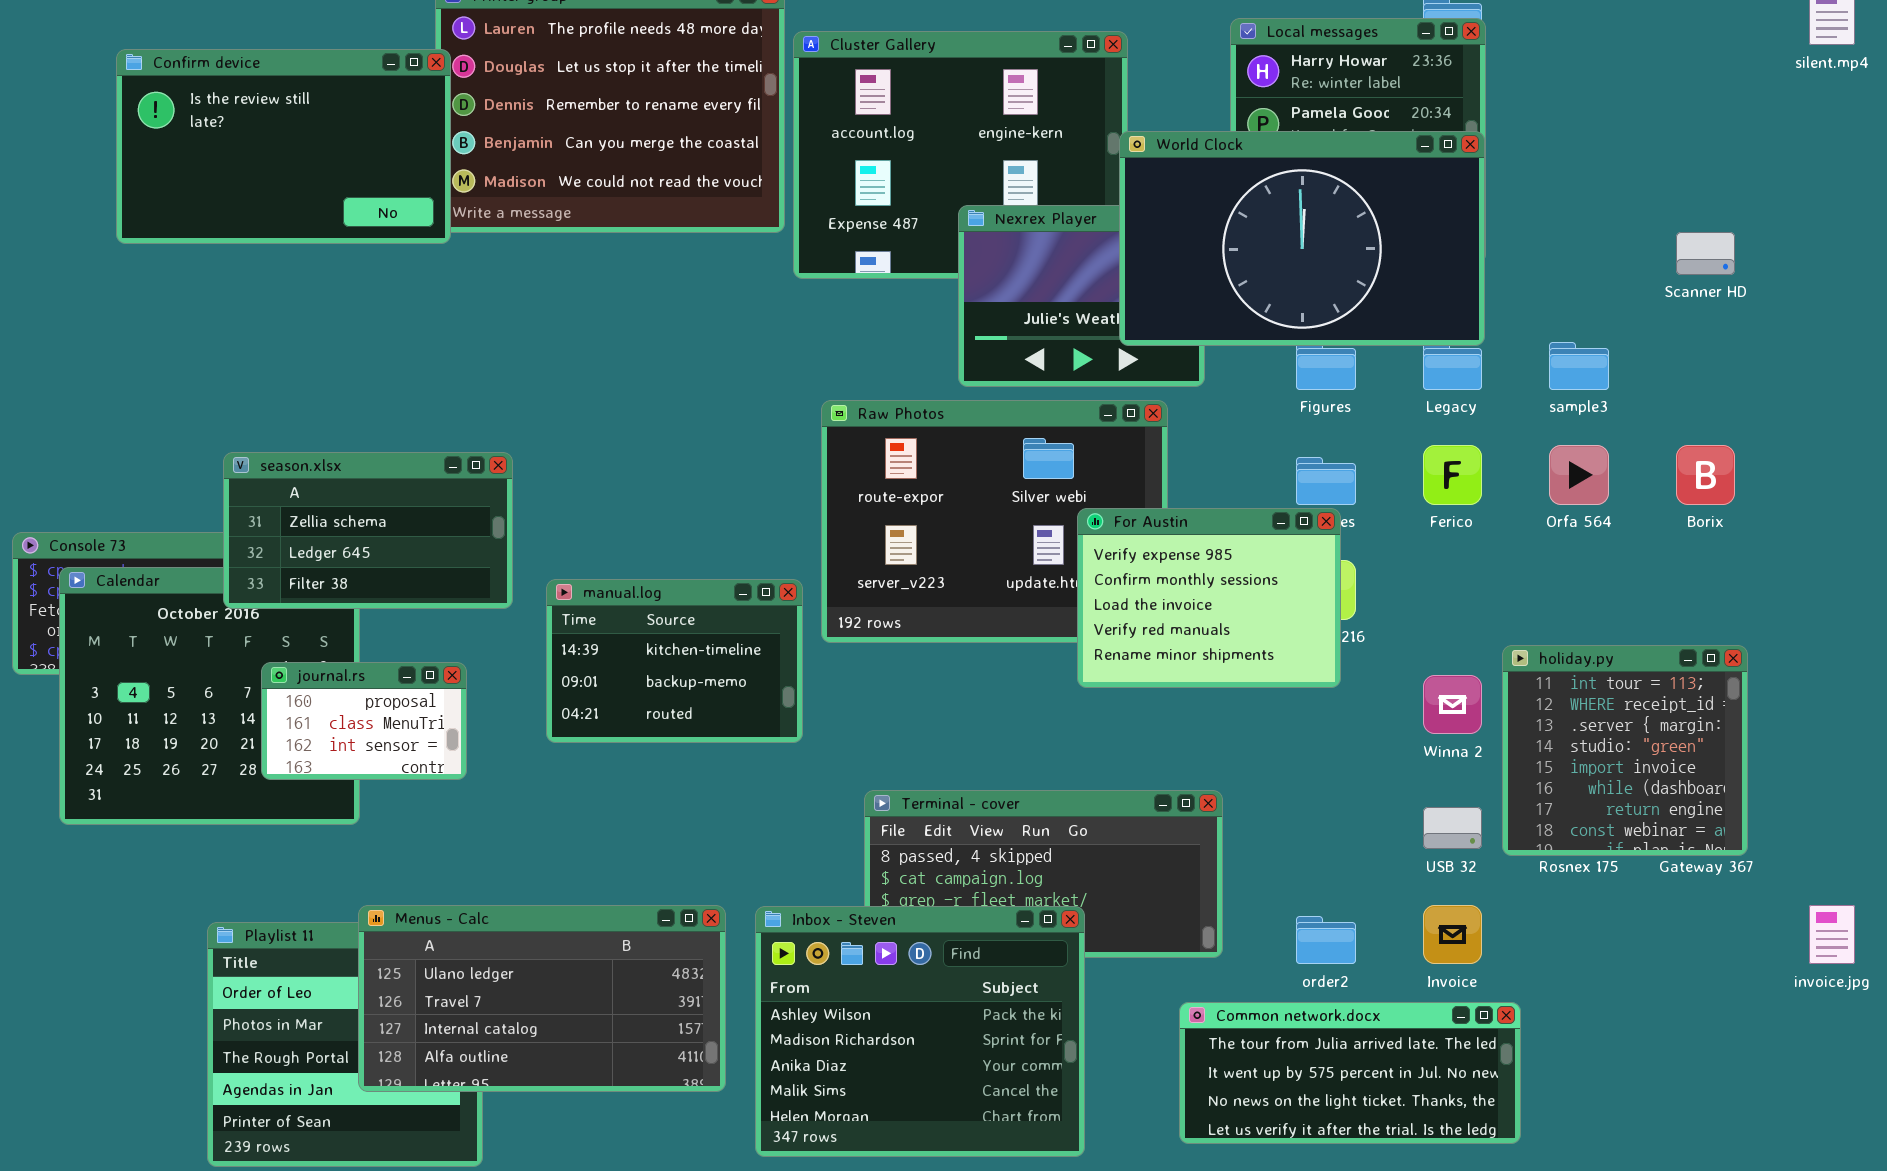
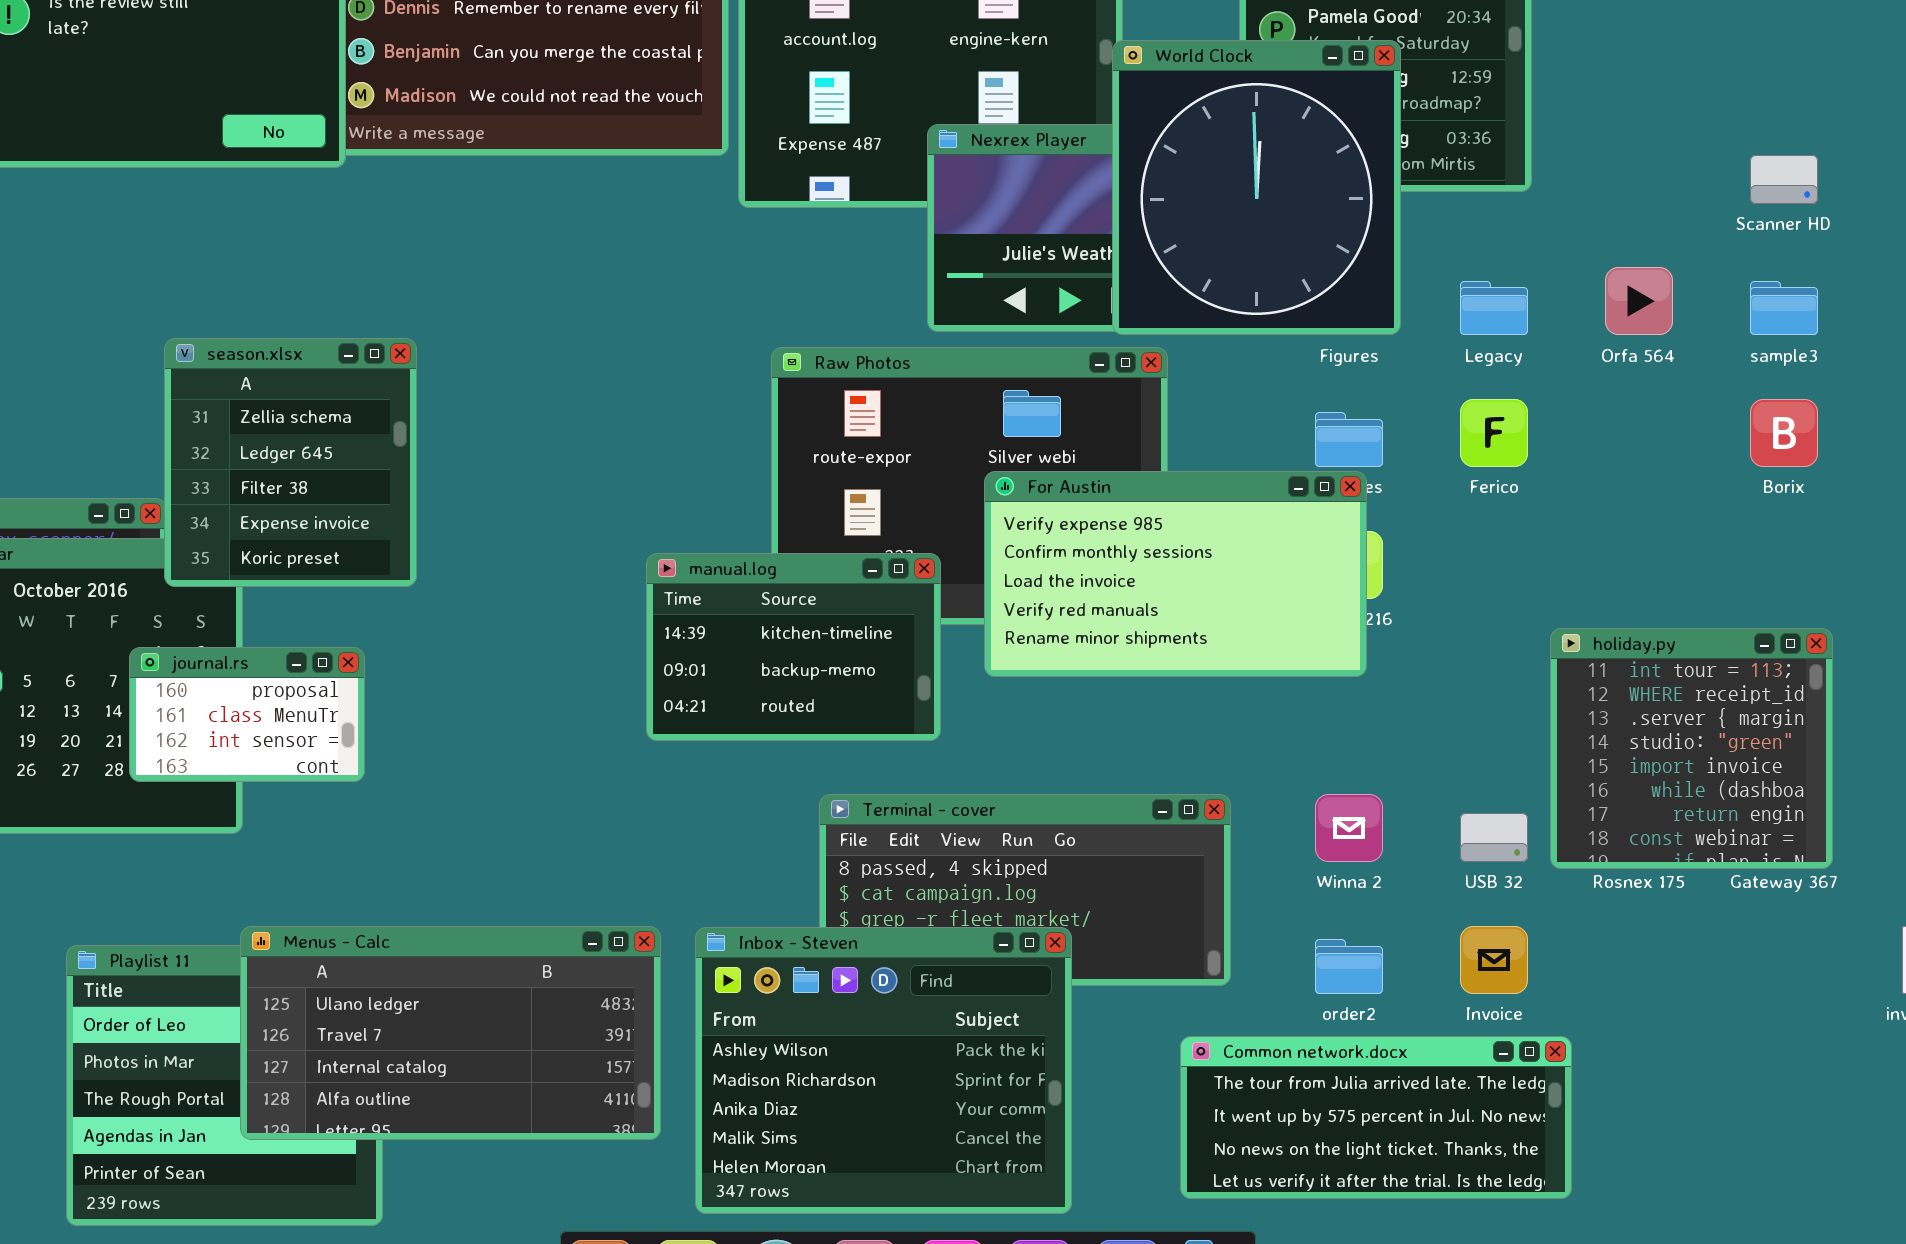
World Clock: [1119,131,1485,346] -> [1112,40,1401,335], resized
sample3: [1549,342,1609,390] -> [1750,281,1818,335], moved
Orfa 564: [1549,445,1609,505] -> [1605,267,1673,335], moved
season.xlsx: [223,452,513,609] -> [164,338,417,587], resized
For Austin: [1077,508,1341,688] -> [984,471,1367,677], resized
manual.log: [546,579,803,743] -> [646,553,941,741], moved
Winna 2: [1423,675,1482,734] -> [1315,794,1383,862], moved

